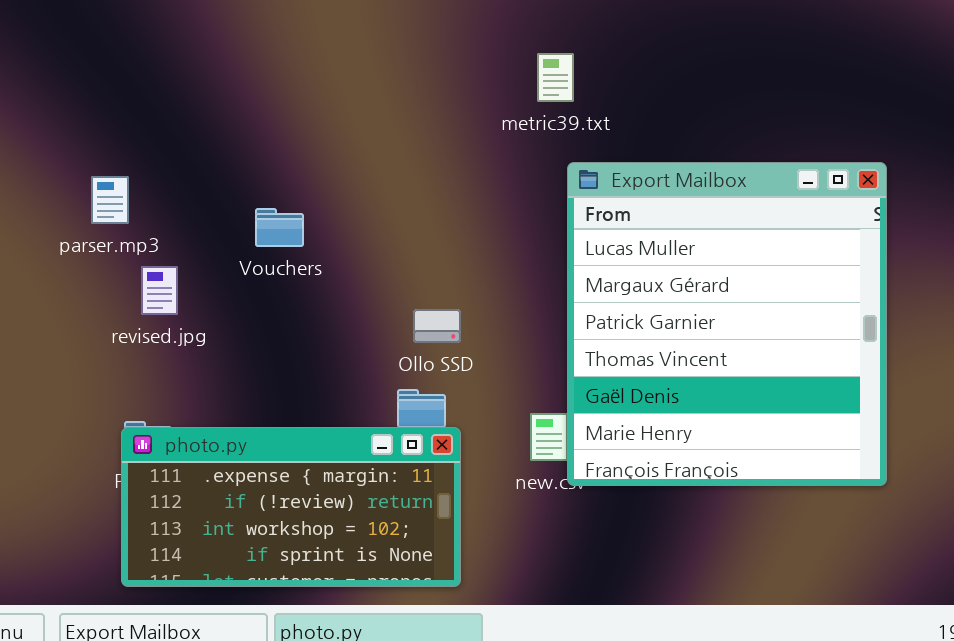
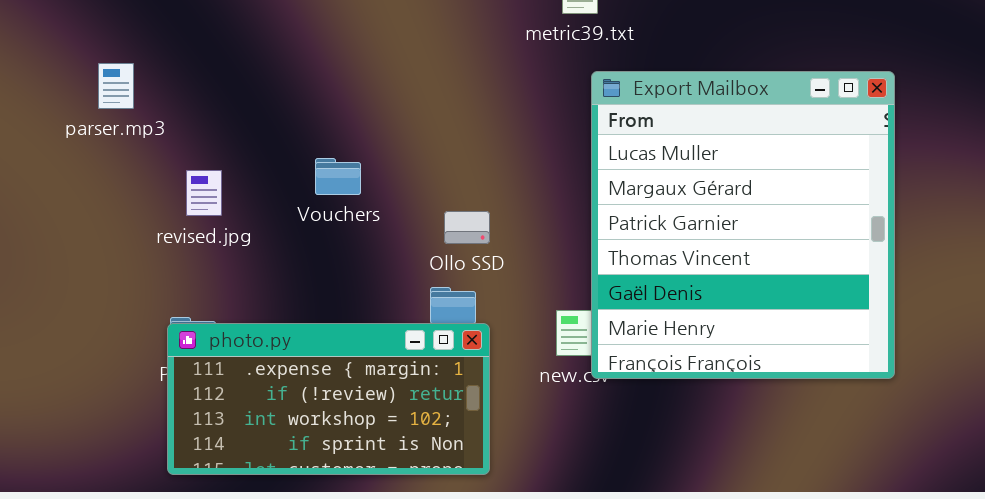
parser.mp3: [91,176,129,224] -> [98,63,134,109], moved
Vouchers: [255,208,304,247] -> [315,158,361,195], moved

